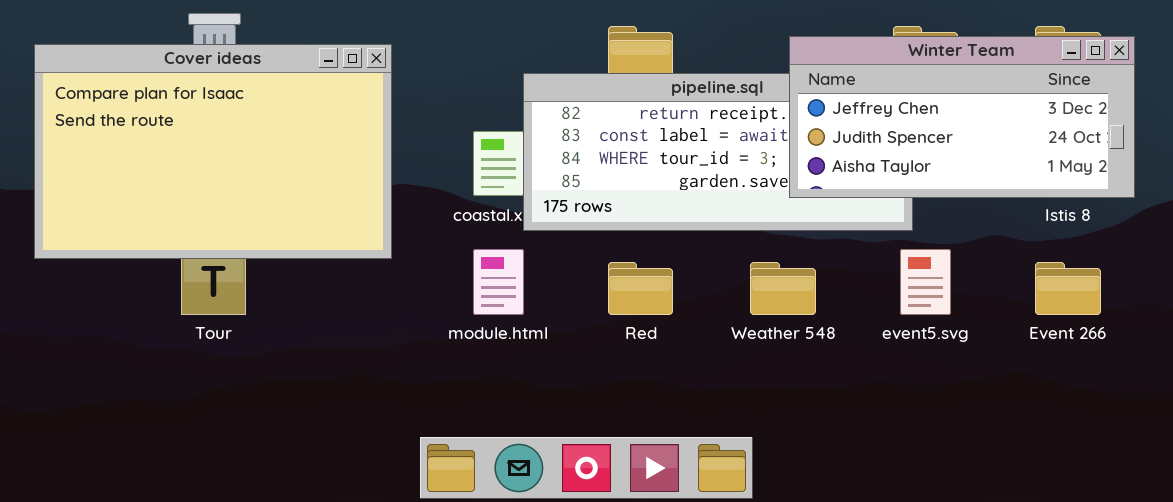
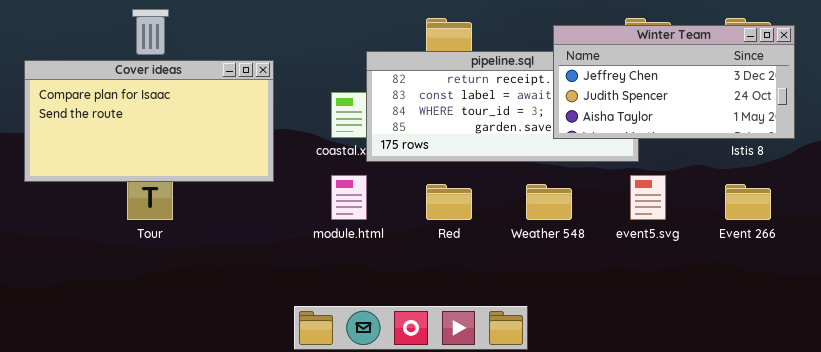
Cover ideas: [34,44,392,259] -> [24,60,274,182], resized

